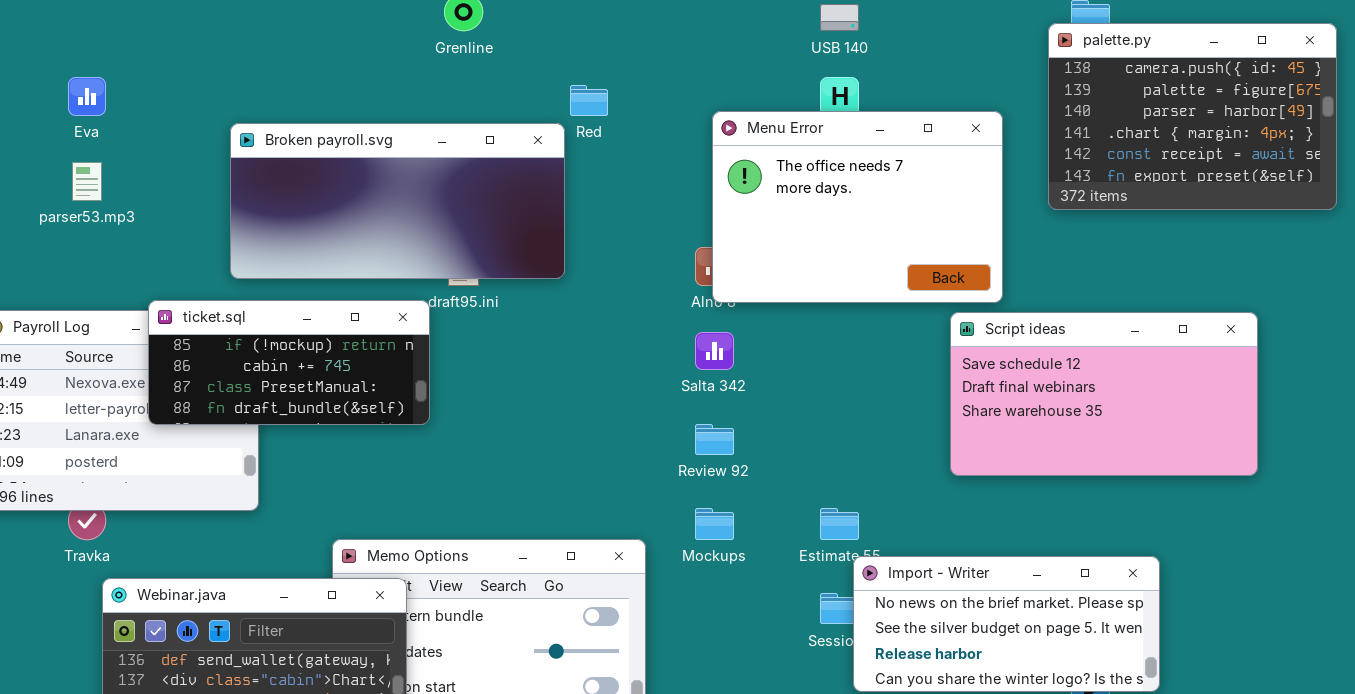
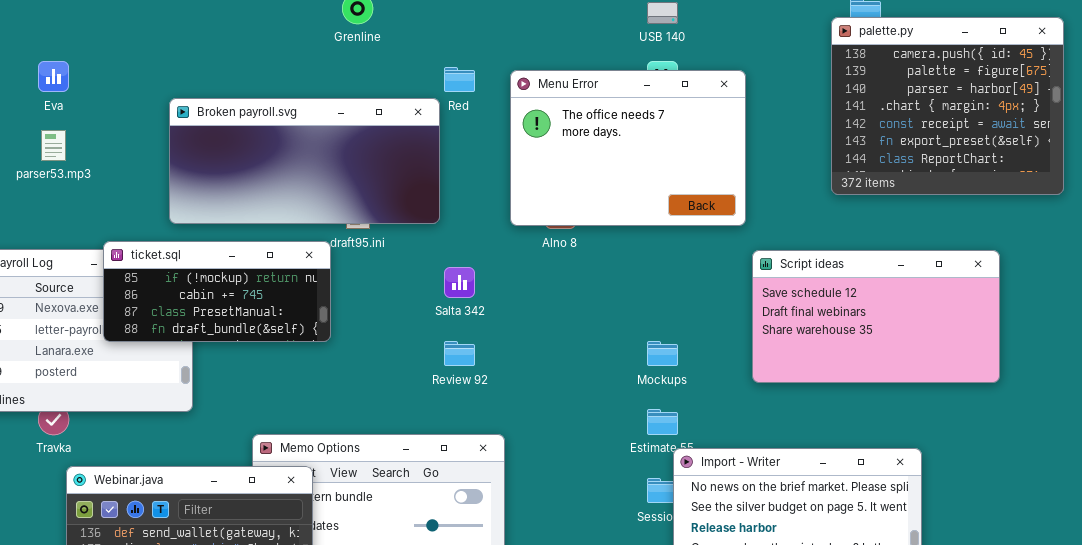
palette.py: [1048,23,1337,210] -> [831,17,1064,195], resized
Menu Error: [712,111,1003,303] -> [510,70,746,226], moved
Salta 342: [695,332,734,370] -> [444,267,475,298], moved
Review 92: [695,424,734,455] -> [444,341,475,366], moved
Mockups: [695,508,734,540] -> [647,341,678,366], moved

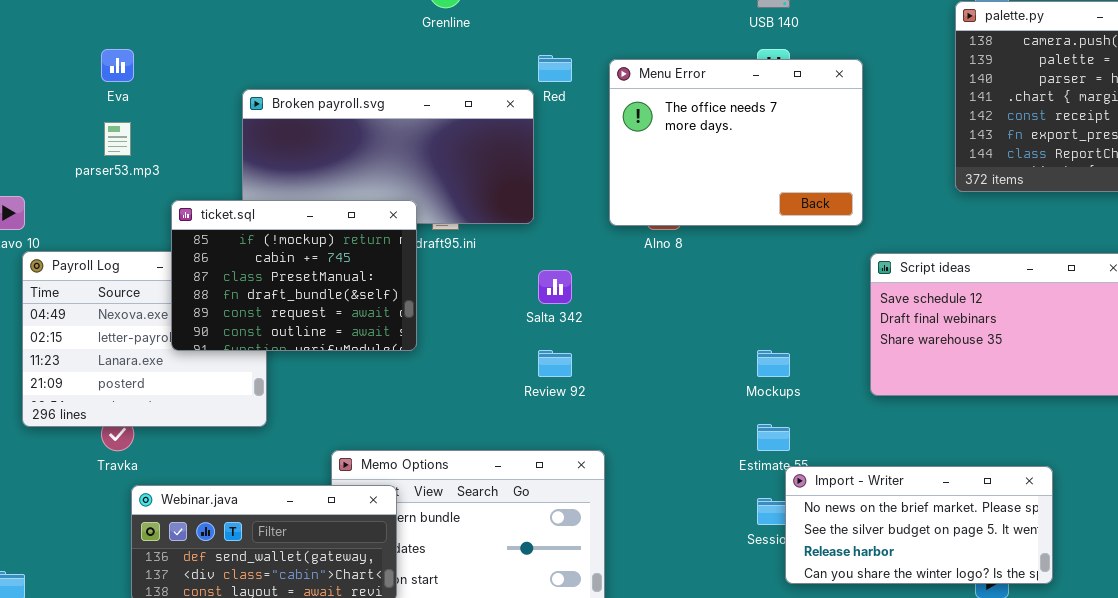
ticket.sql: [103,241,331,342] -> [171,200,417,351], resized

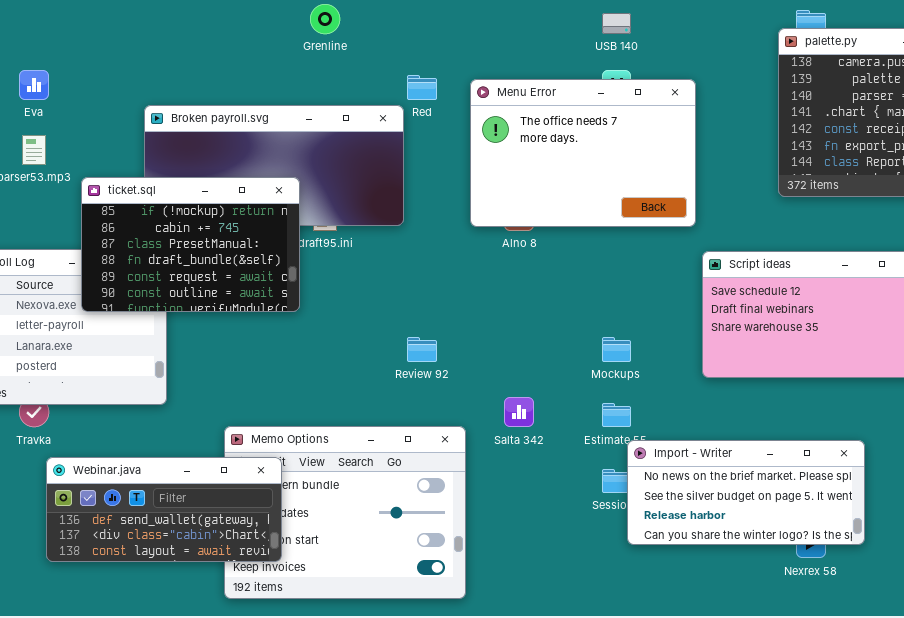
ticket.sql: [171,200,417,351] -> [81,177,300,312], moved
Salta 342: [538,270,572,304] -> [504,397,534,427], moved

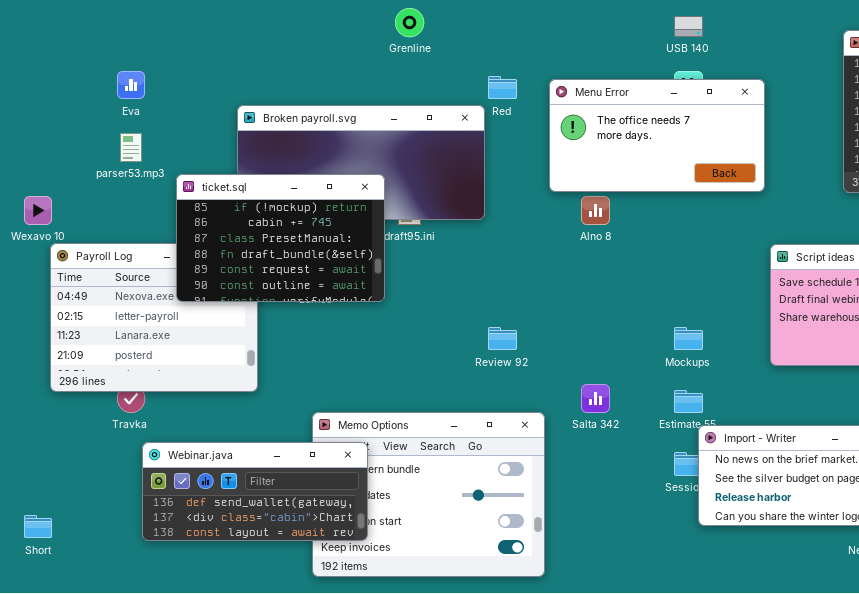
Menu Error: [470,79,696,227] -> [549,79,765,192], resized

